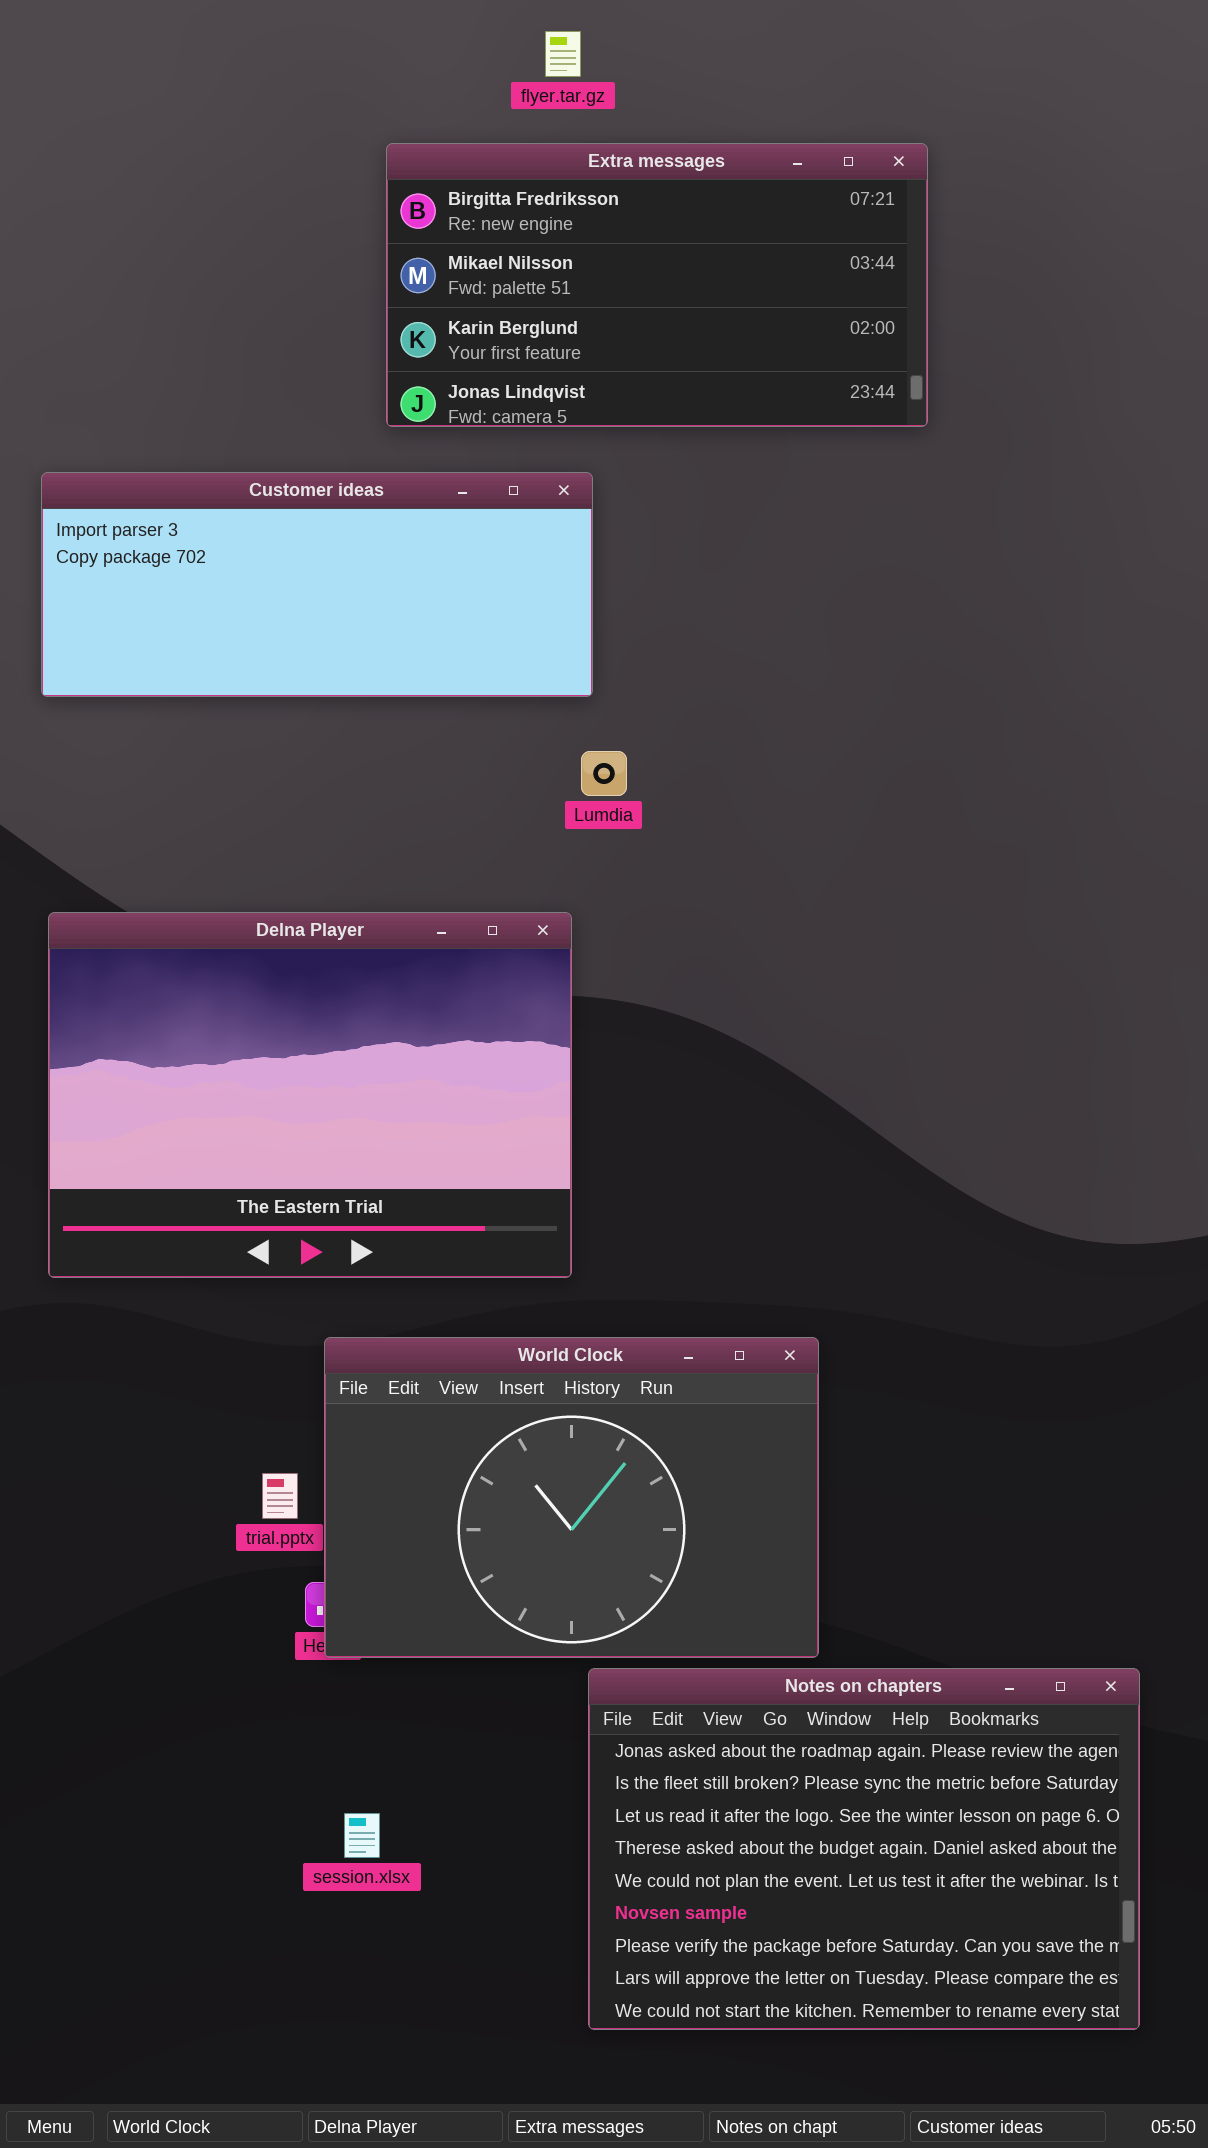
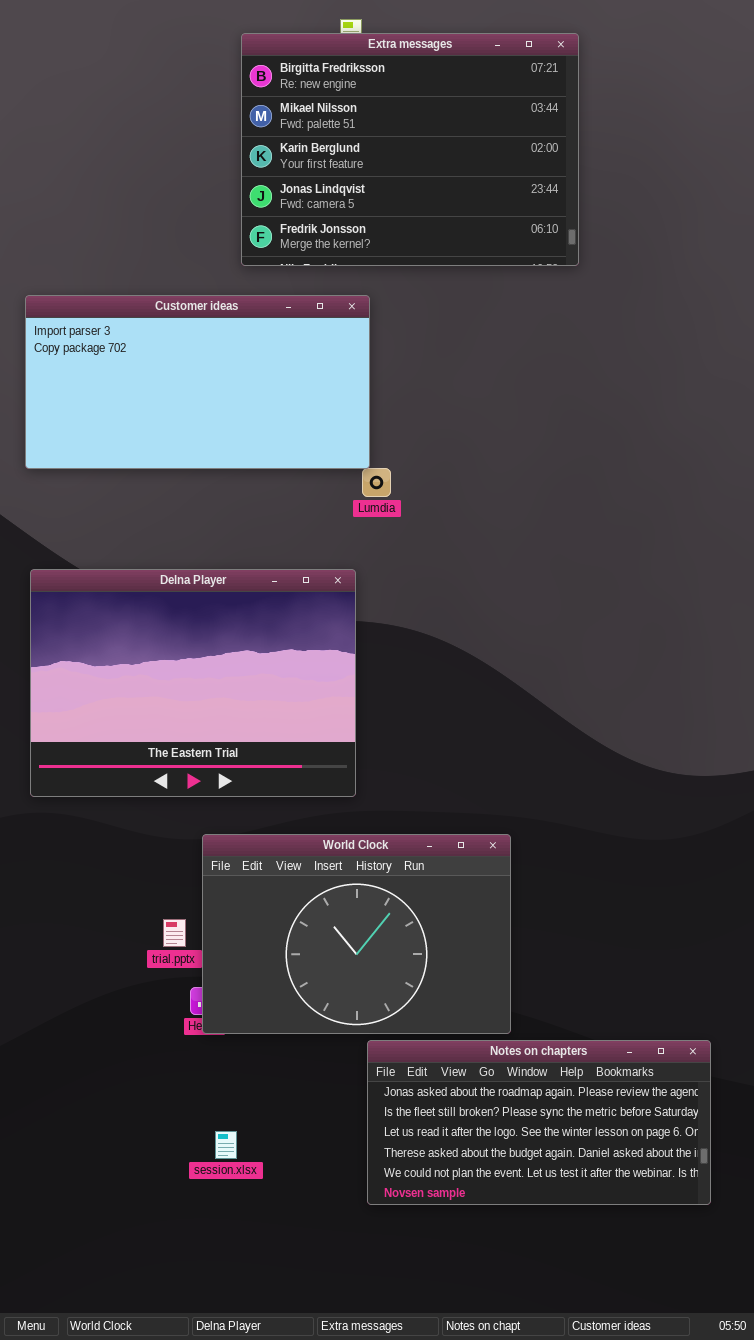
Extra messages: [386,143,928,427] -> [241,33,579,266], resized
Customer ideas: [41,472,593,697] -> [25,295,370,469], resized
Notes on chapters: [588,1668,1140,2030] -> [367,1040,711,1205], resized

